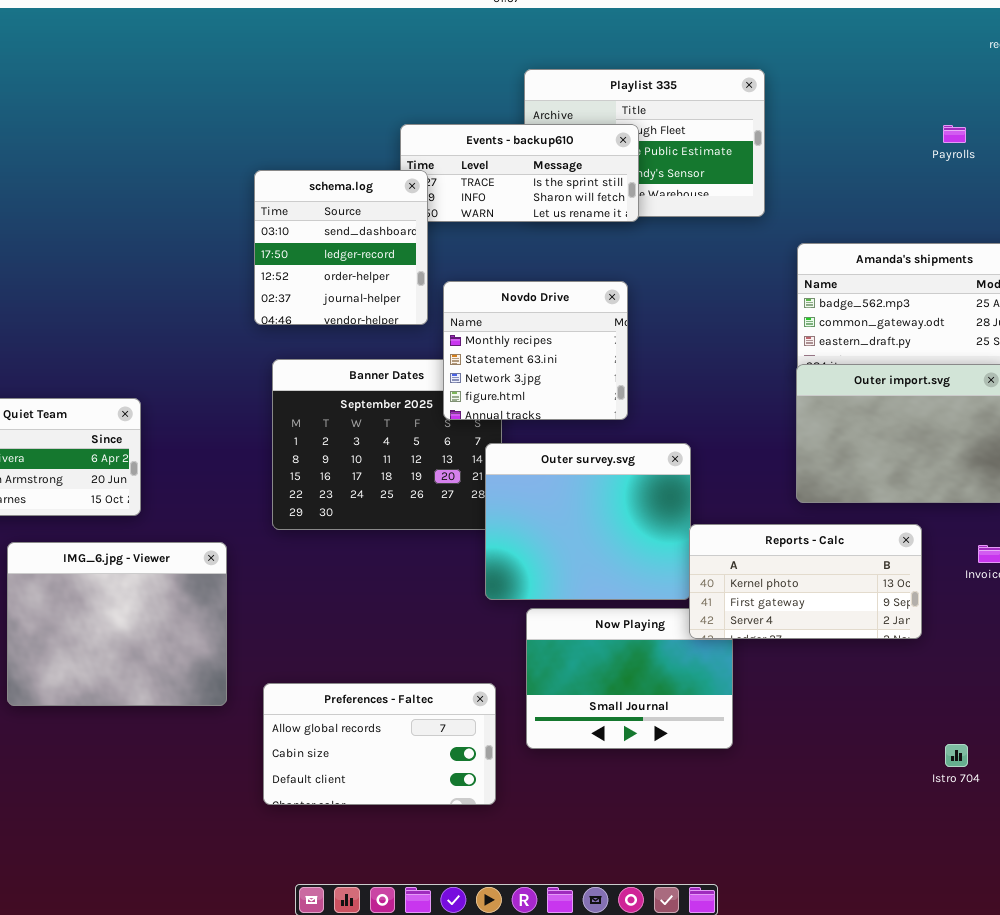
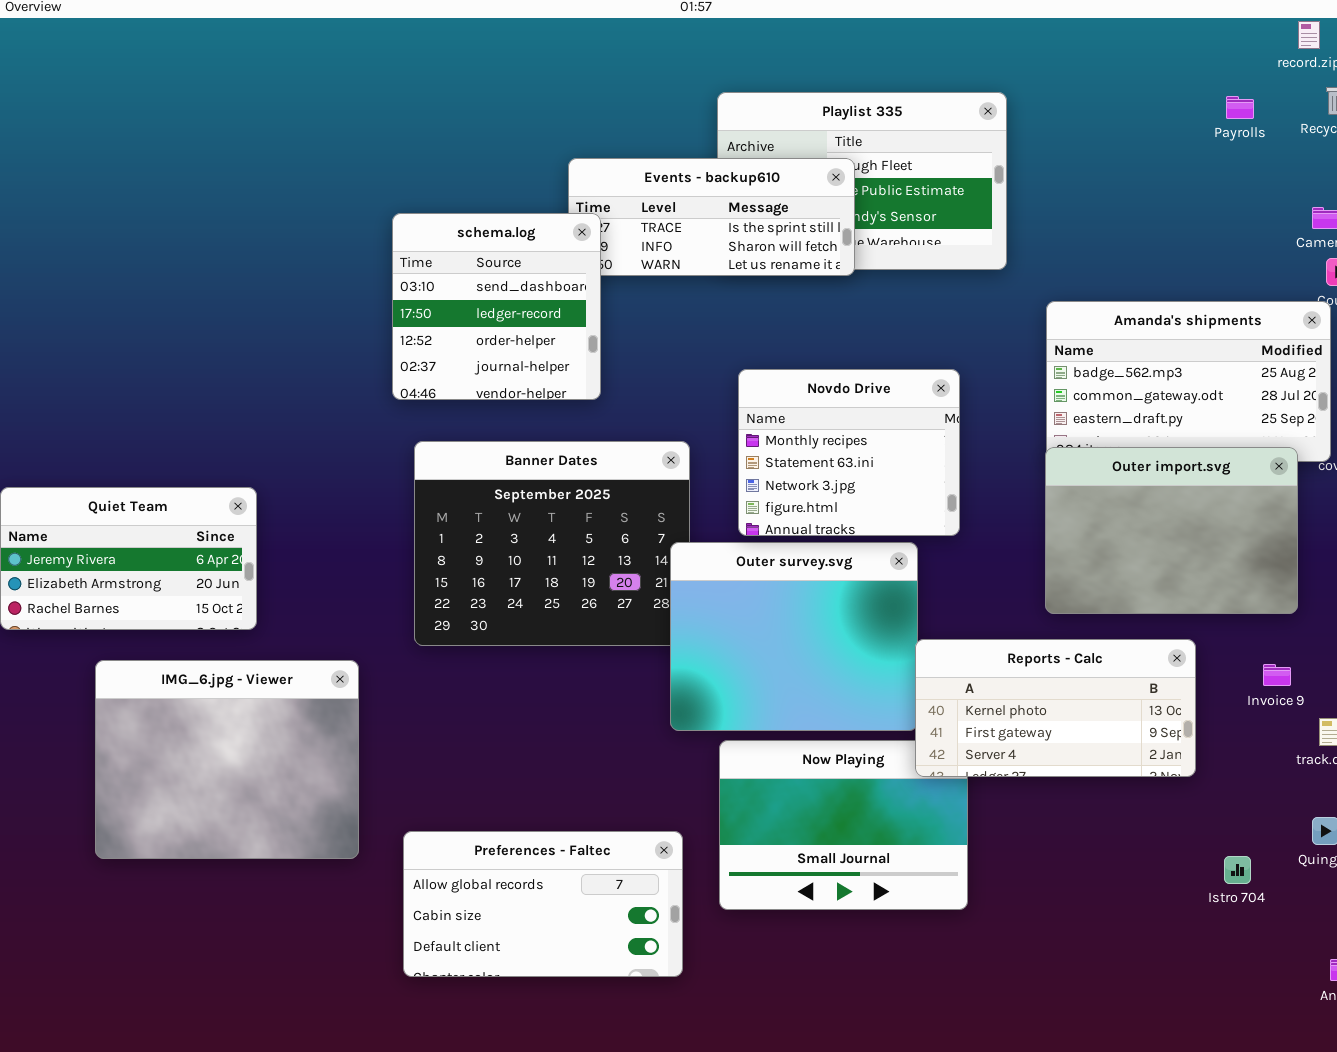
Payrolls: [943,125,966,143] -> [1226,96,1254,119], moved
Novdo Drive: [443,281,628,420] -> [738,369,960,536], moved
Istro 704: [945,744,968,767] -> [1224,856,1251,884], moved

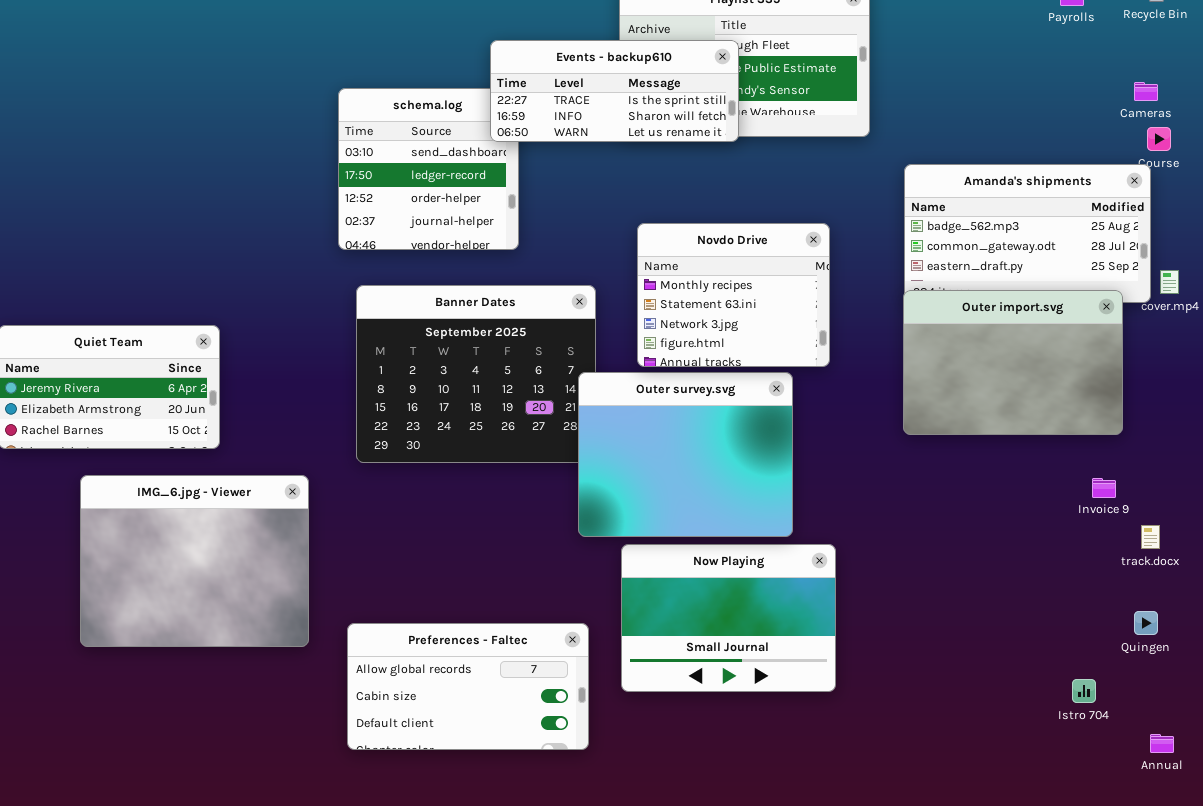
Events - backup610: [568,158,855,276] -> [490,40,739,142], raised
Reports - Calc: [915,639,1196,777] -> none, closed
Istro 704: [1224,856,1251,884] -> [1072,679,1096,703], moved

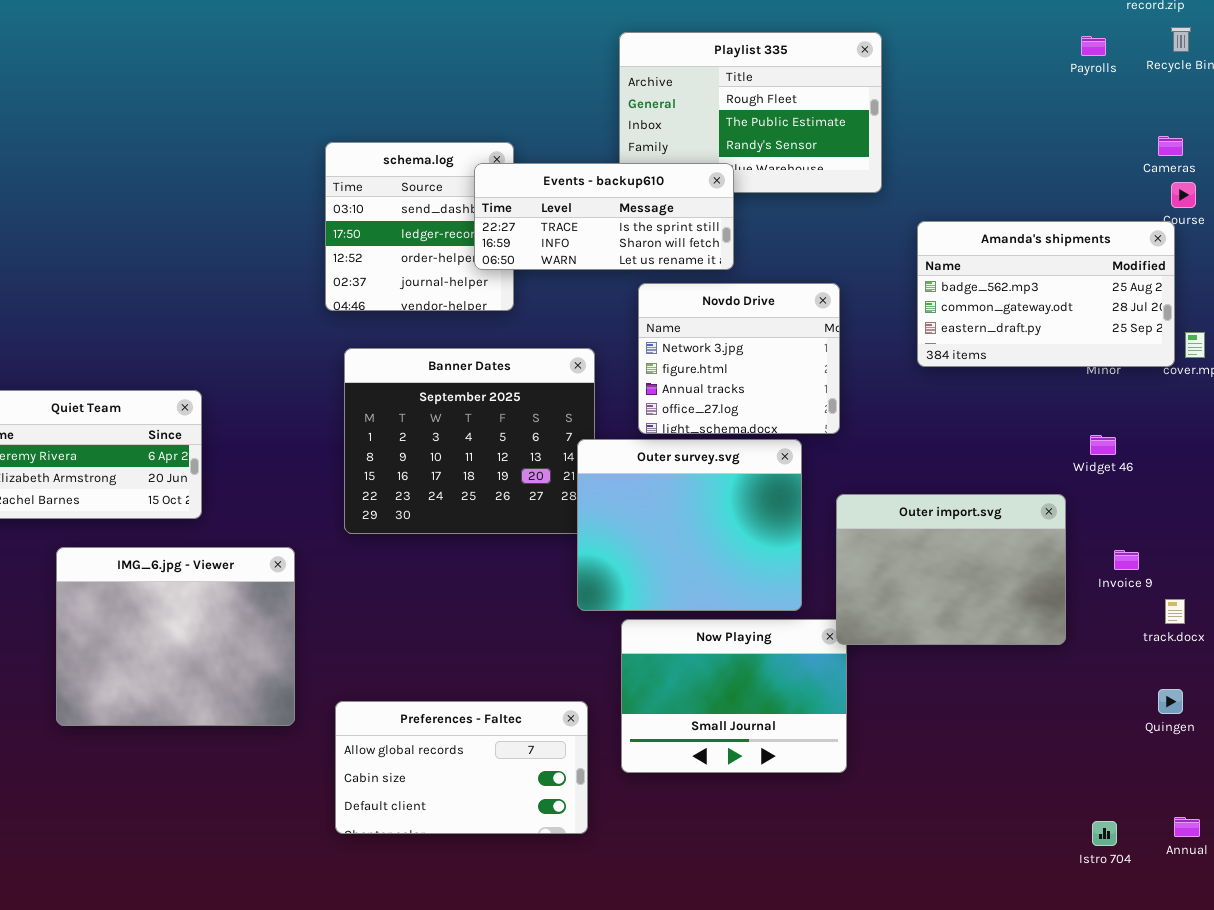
Events - backup610: [490,40,739,142] -> [474,163,734,270], moved
Novdo Drive: [637,223,830,367] -> [638,283,840,434], scrolled down 2 rows
Outer import.svg: [903,290,1123,435] -> [836,494,1066,645], moved
Istro 704: [1072,679,1096,703] -> [1092,821,1117,846], moved

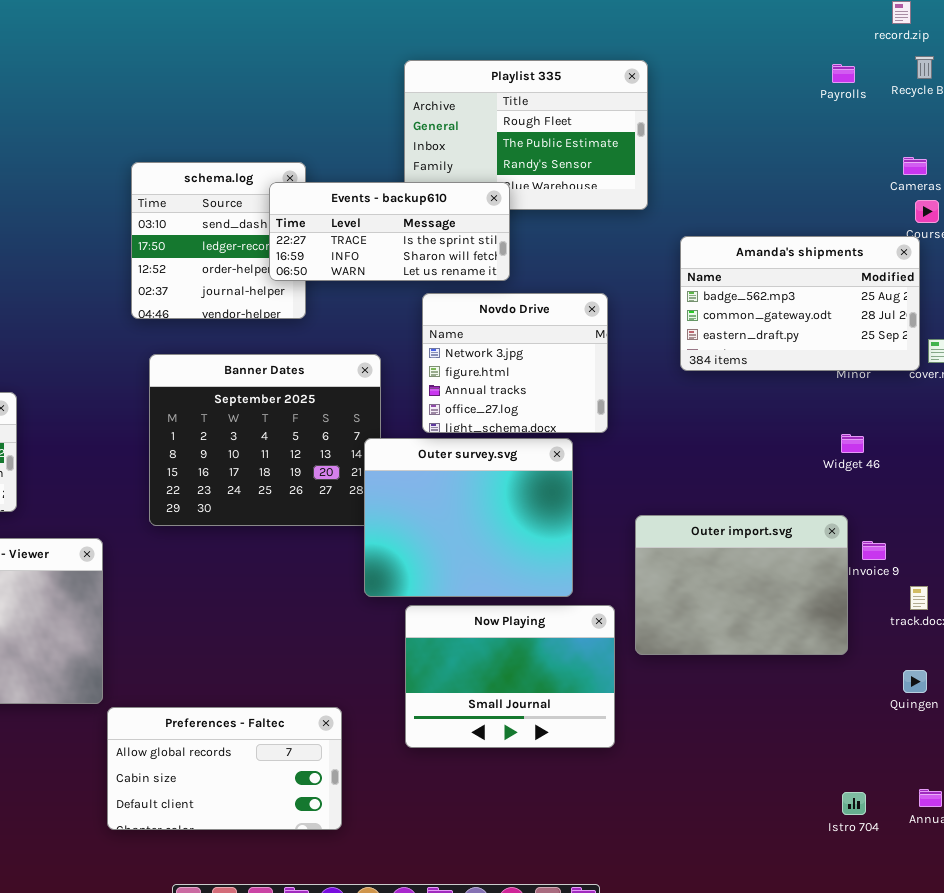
Outer import.svg: [836,494,1066,645] -> [635,515,848,655], moved
Preferences - Faltec: [335,701,588,834] -> [107,707,342,830], moved

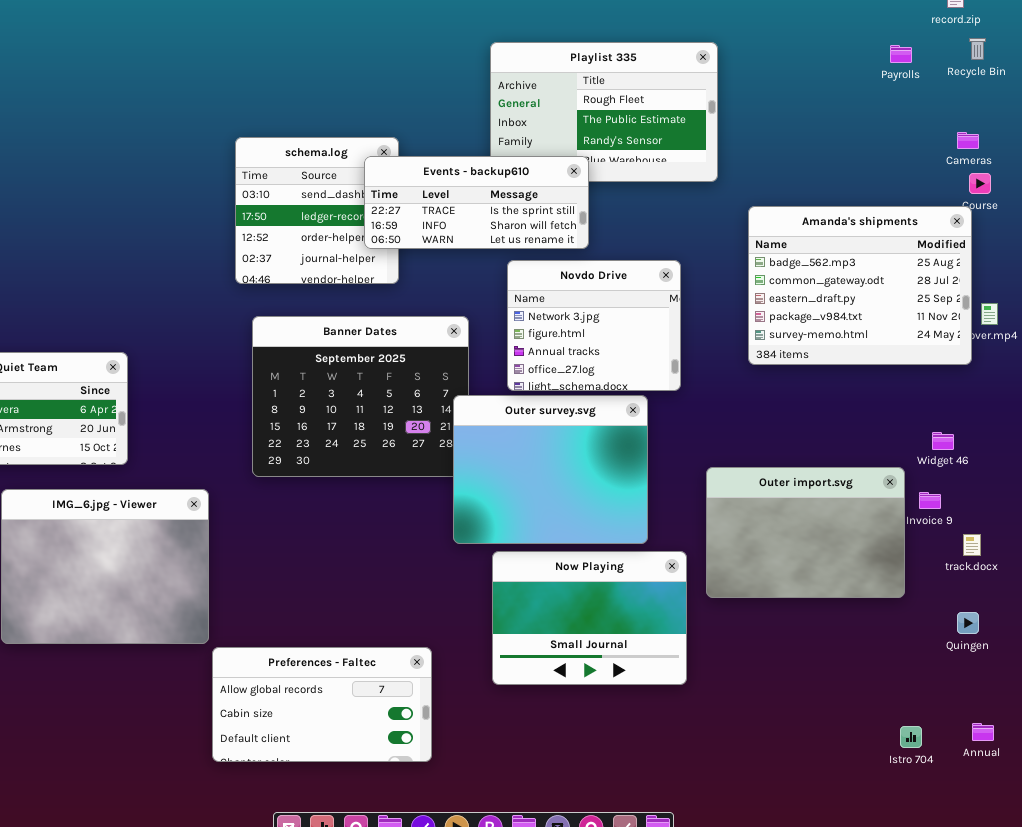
Amanda's shipments: [680,236,920,371] -> [748,206,972,365], resized
Widget 46: [841,434,864,453] -> [932,432,954,450], moved

